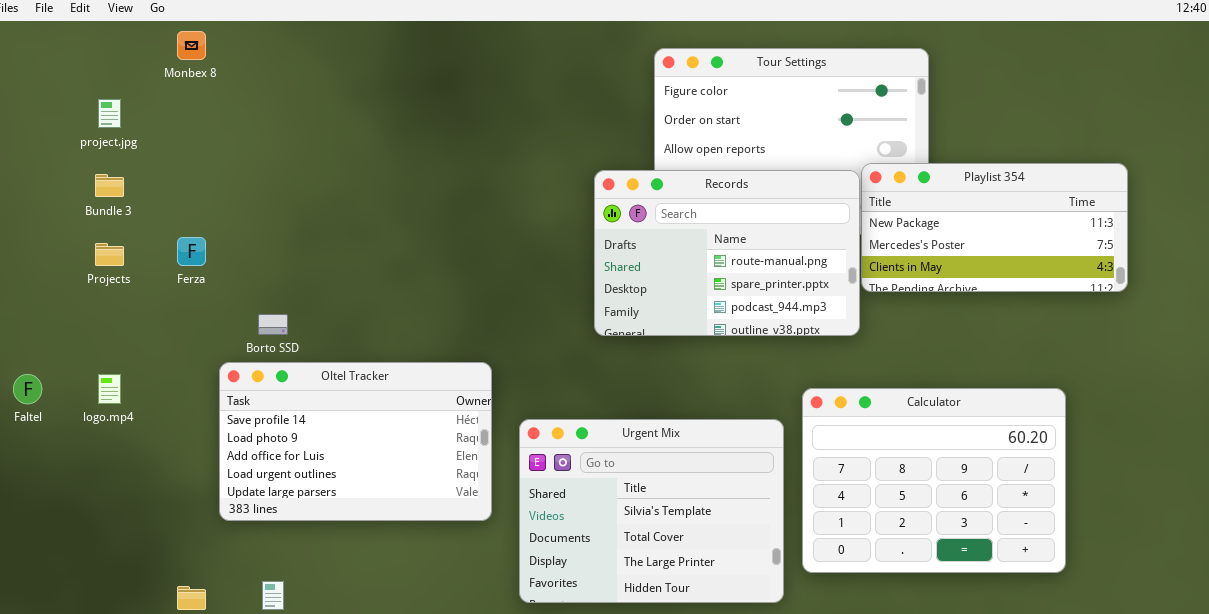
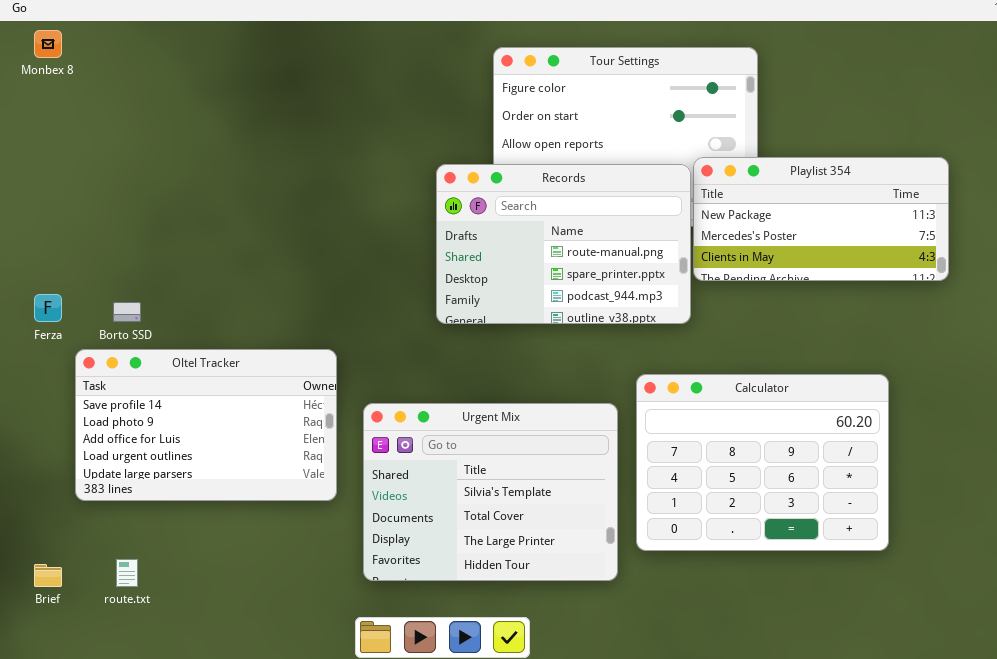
Ferza: [177,237,206,266] -> [34,294,62,322], moved

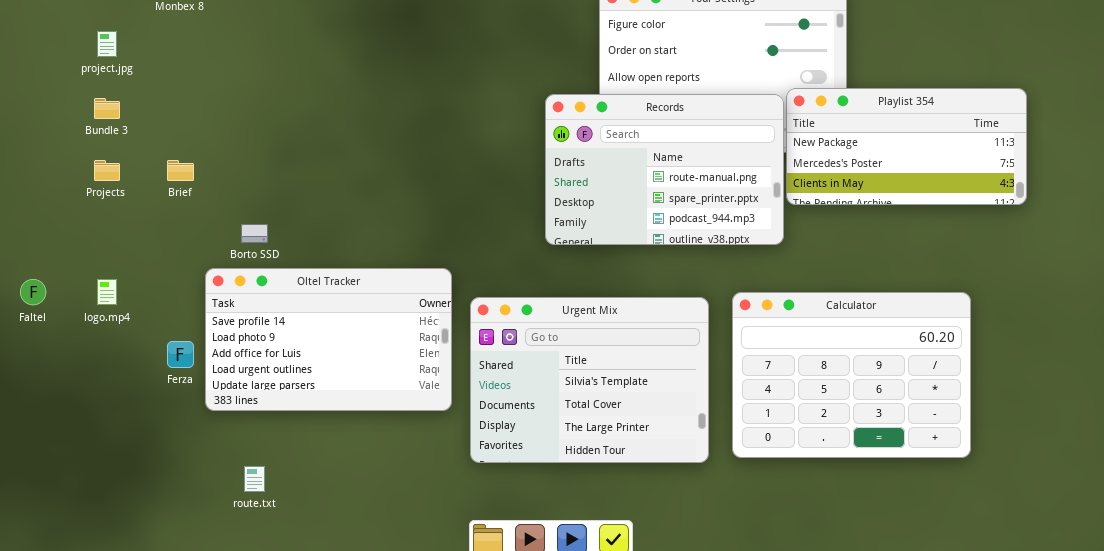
Ferza: [34,294,62,322] -> [167,341,194,368], moved
Urgent Mix: [363,403,618,581] -> [470,297,709,463], moved
Brief: [34,564,62,587] -> [167,160,194,181], moved

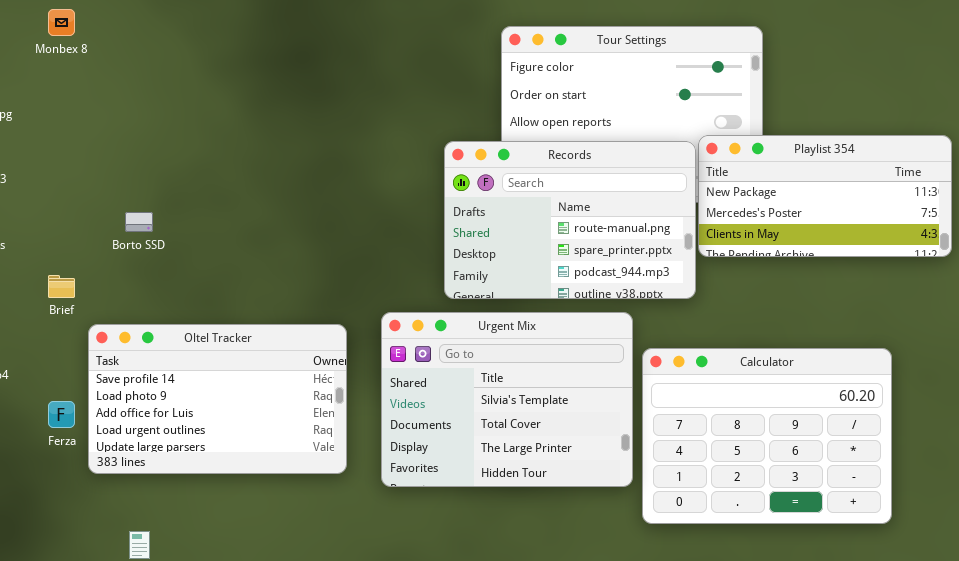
Brief: [167,160,194,181] -> [48,275,75,298], moved
Borto SSD: [241,224,268,243] -> [125,212,153,232], moved
Urgent Mix: [470,297,709,463] -> [381,312,633,487], moved

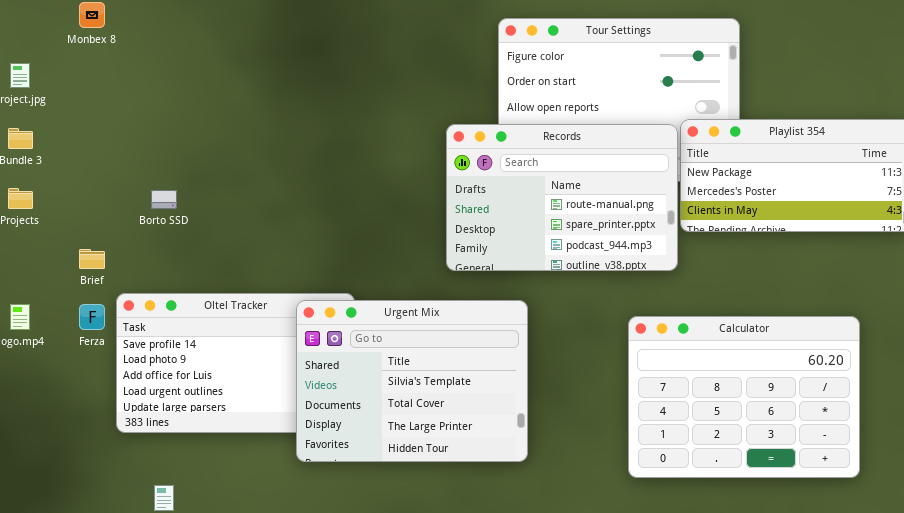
Urgent Mix: [381,312,633,487] -> [296,300,528,462], moved
Ferza: [48,401,75,428] -> [79,304,105,330], moved

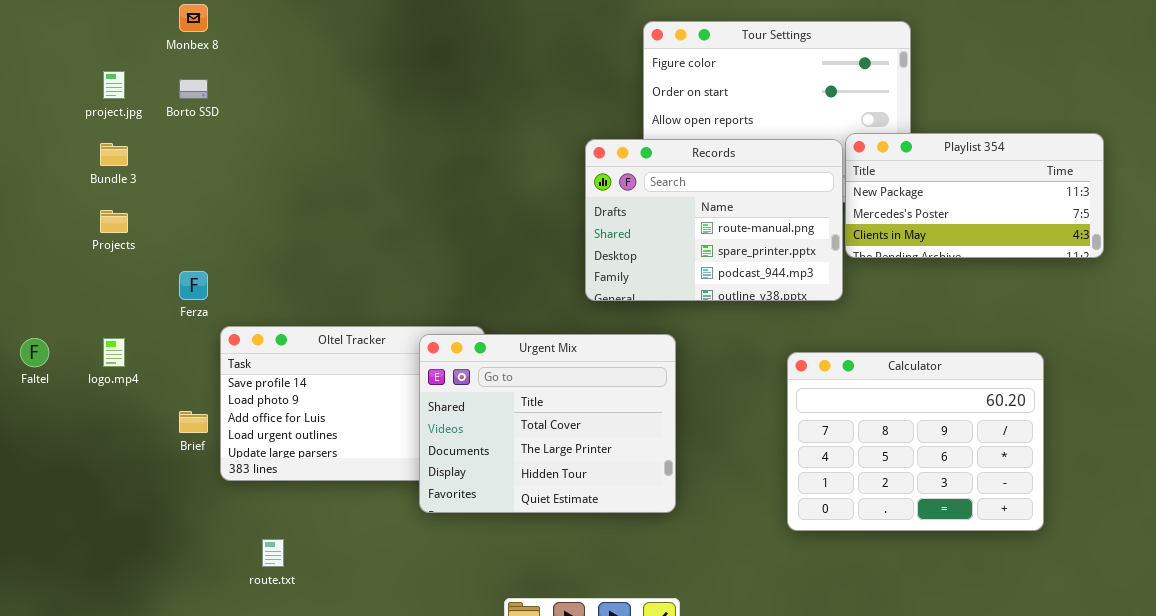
Borto SSD: [151,190,177,209] -> [179,79,208,99], moved
Brief: [79,249,105,269] -> [179,411,208,433], moved
Urgent Mix: [296,300,528,462] -> [419,334,676,513], scrolled down 1 row
Ferza: [79,304,105,330] -> [179,271,208,300], moved

